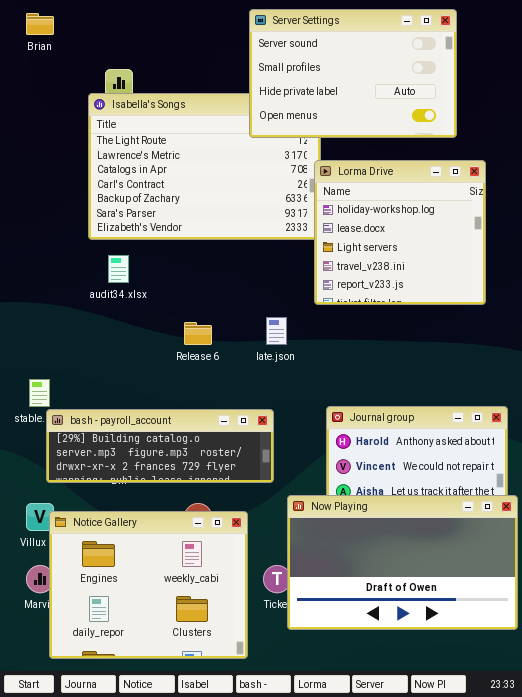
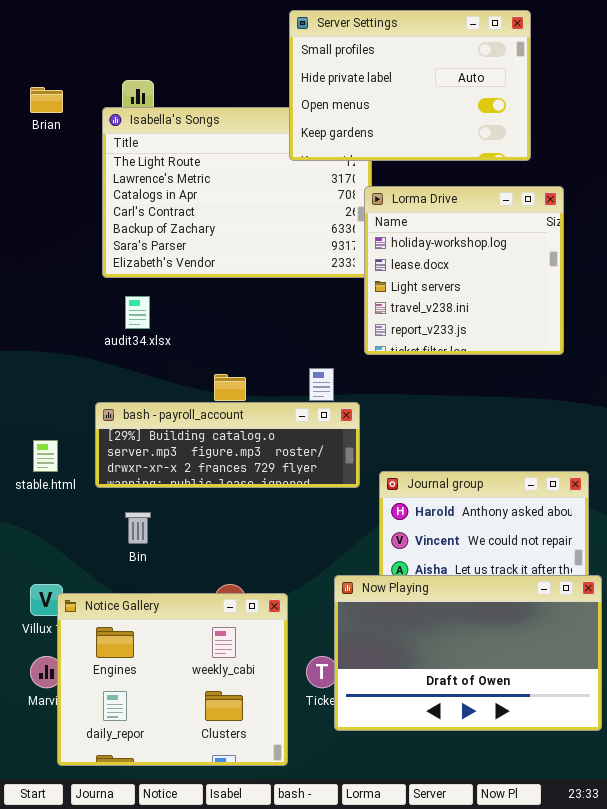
Server Settings: [249,9,457,138] -> [289,10,531,161], scrolled down 1 row
Brian: [26,13,54,35] -> [30,87,63,113], moved
bash - payroll_account: [46,409,274,483] -> [95,402,360,488], moved

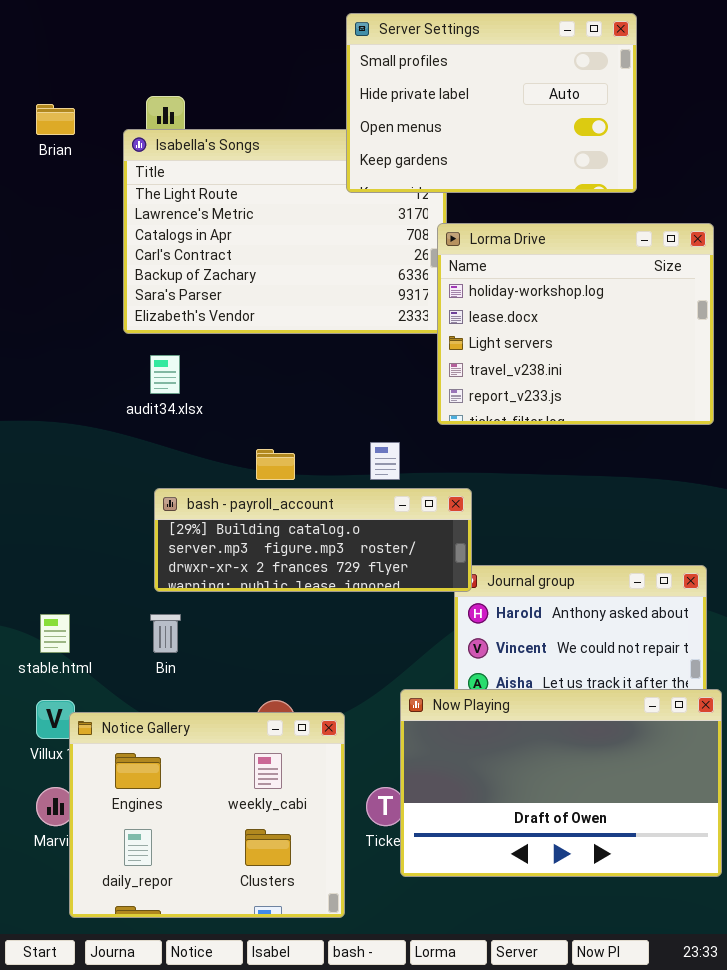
Lorma Drive: [364,186,564,355] -> [437,223,714,425], resized
bash - payroll_account: [95,402,360,488] -> [154,488,472,592], moved
stable.html: [33,440,58,472] -> [40,614,70,653], moved

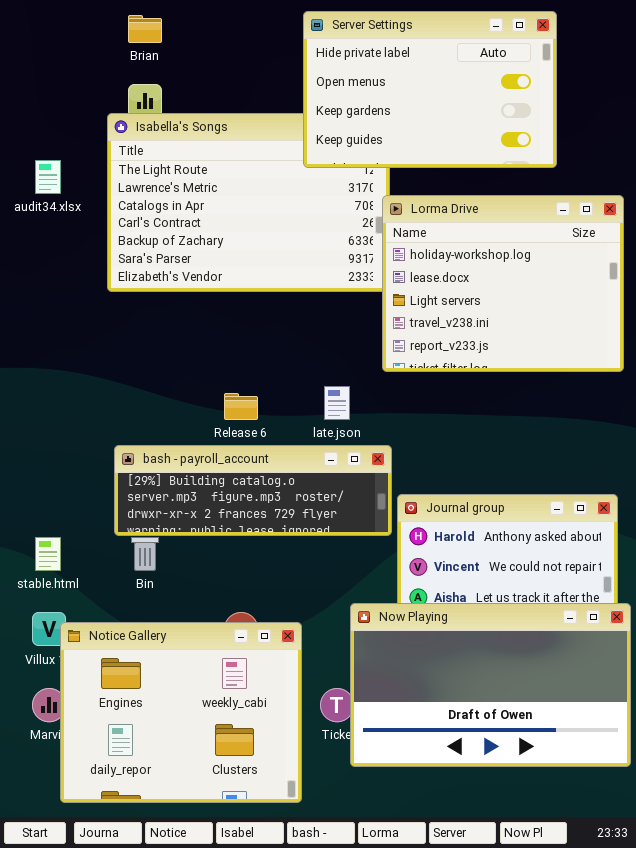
Server Settings: [346,13,637,193] -> [303,11,557,168], scrolled down 1 row
Brian: [36,104,75,135] -> [128,15,162,43], moved
audit34.xlsx: [150,355,180,394] -> [35,160,61,194], moved
bash - payroll_account: [154,488,472,592] -> [114,445,392,536], moved

